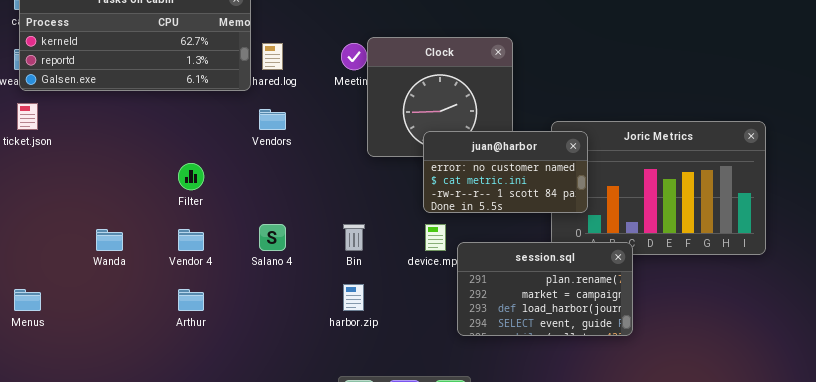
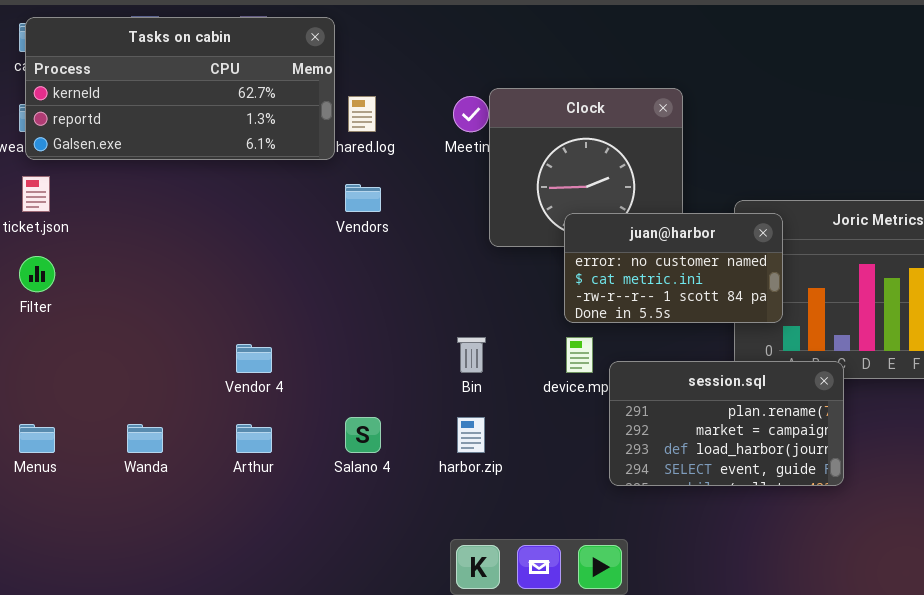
Filter: [178,163,204,190] -> [19,256,55,292], moved
Salano 4: [259,224,286,251] -> [345,417,381,453], moved
Wanda: [96,229,123,251] -> [127,424,163,453], moved

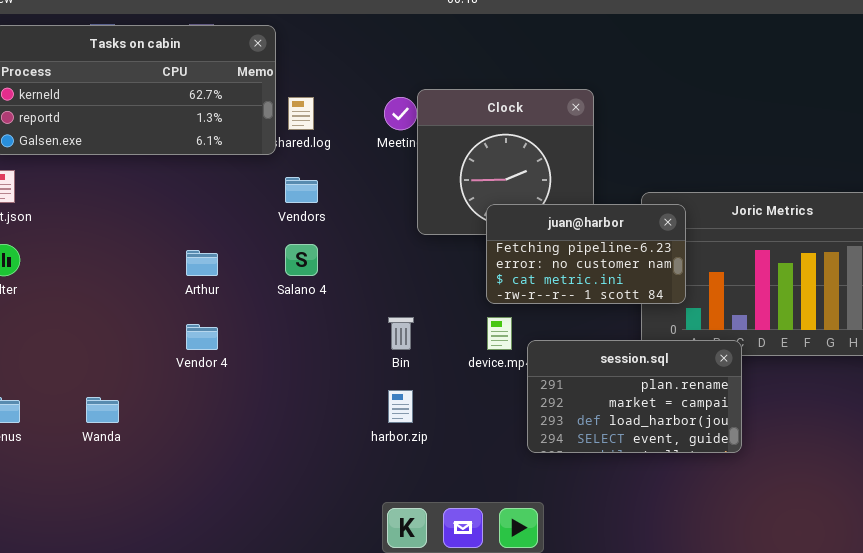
juan@harbor: [564,213,783,323] -> [486,204,686,304], scrolled up 1 row
Salano 4: [345,417,381,453] -> [285,244,318,276], moved
Arthur: [236,424,272,453] -> [186,250,218,276], moved

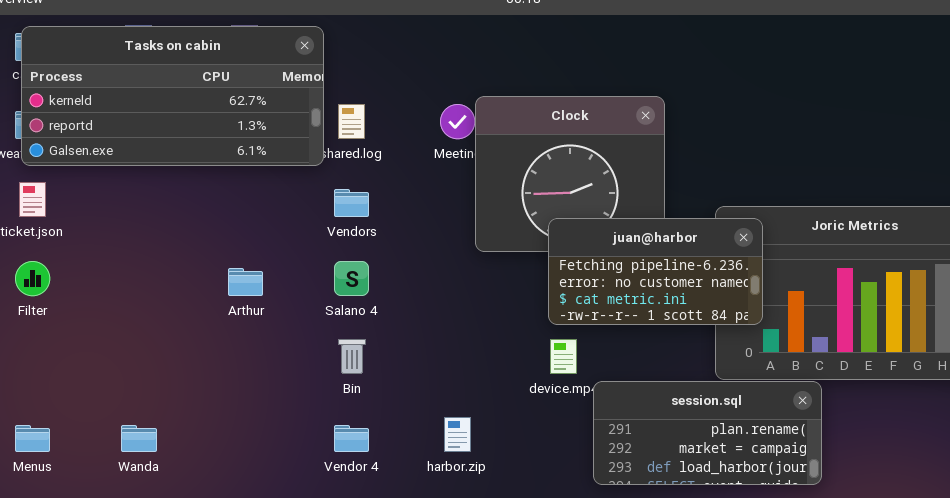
Bin: [388,317,414,350] -> [338,339,366,374], moved
Vendor 4: [186,324,218,350] -> [334,425,369,452], moved
session.sql: [527,340,742,453] -> [593,381,822,485], resized

